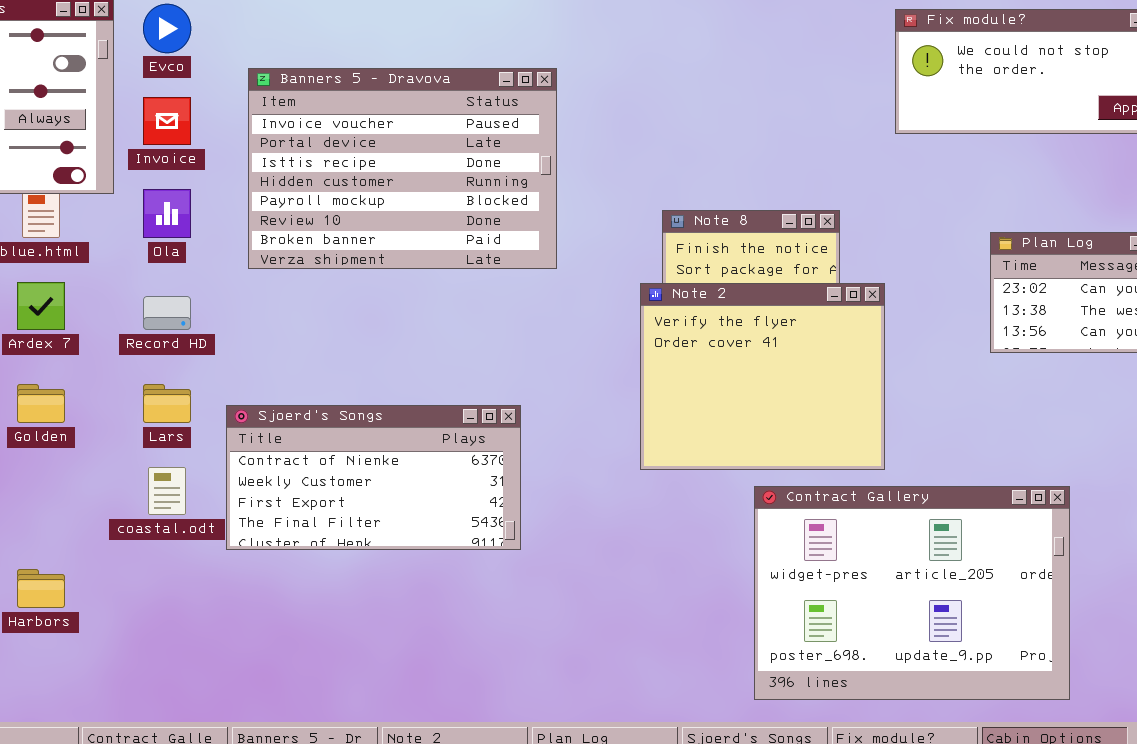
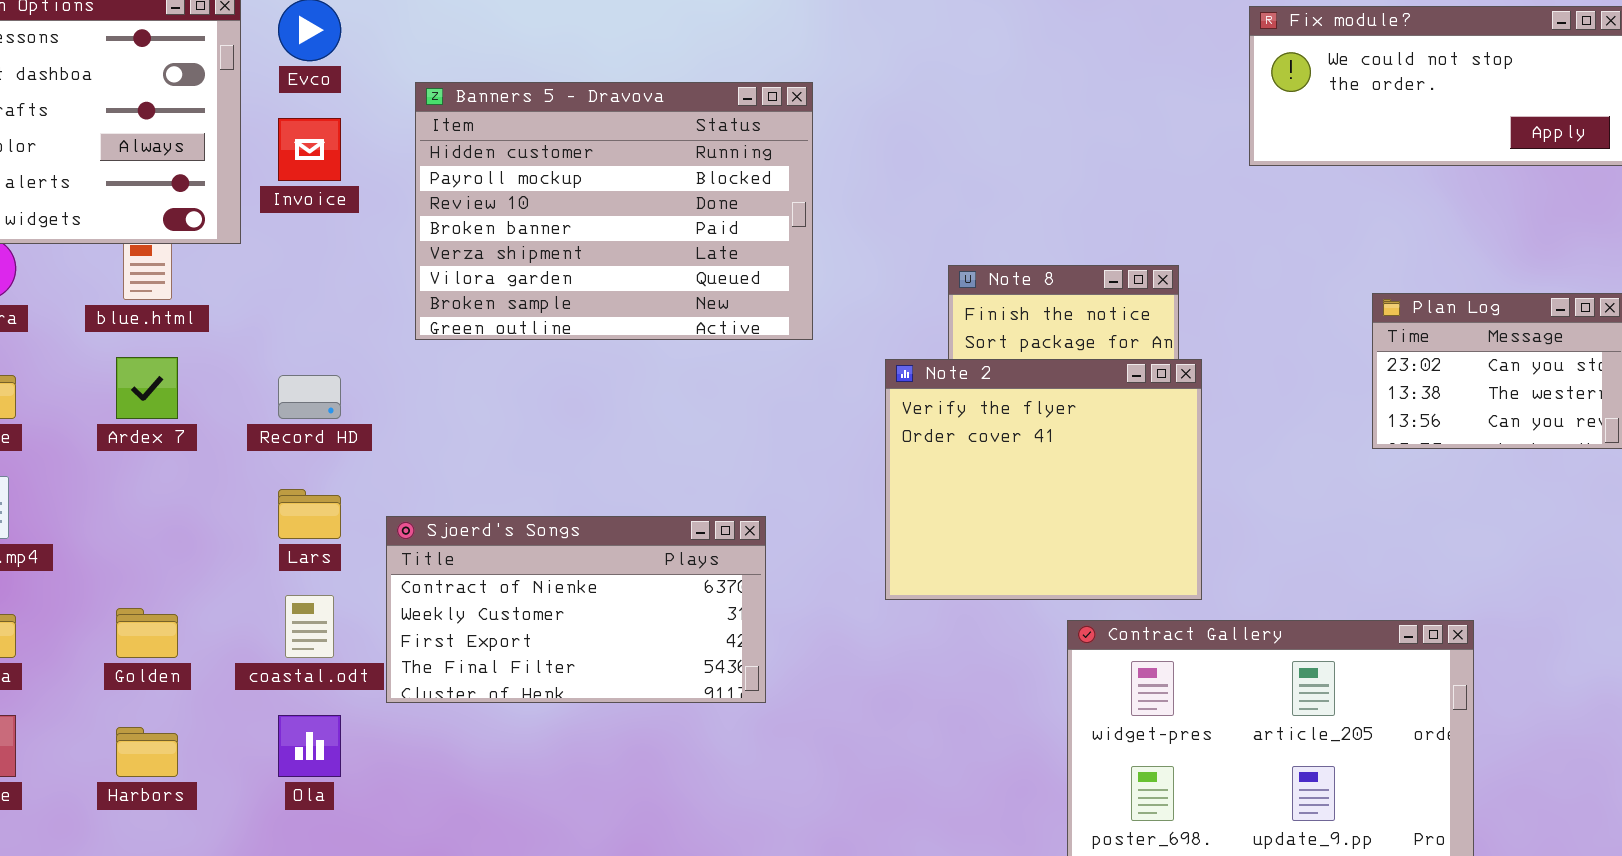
Banners 5 - Dravova: [248,68,557,269] -> [415,82,813,340], scrolled down 3 rows
Ola: [143,189,191,238] -> [278,715,341,777], moved
Note 2: [640,283,885,470] -> [885,359,1202,600], moved
Golden: [17,384,65,423] -> [116,608,178,658], moved

